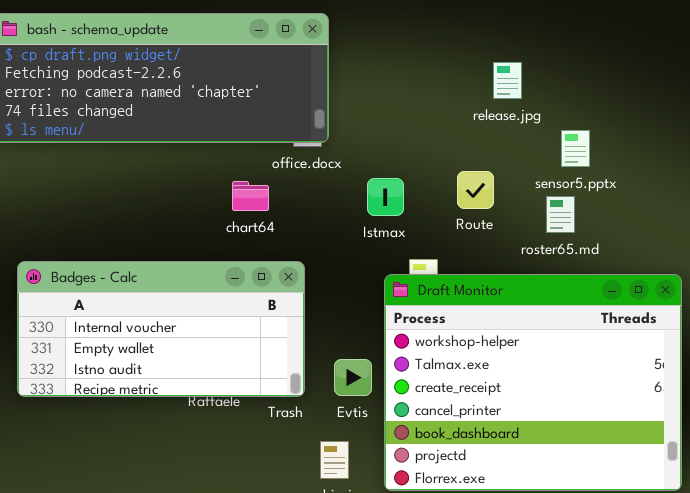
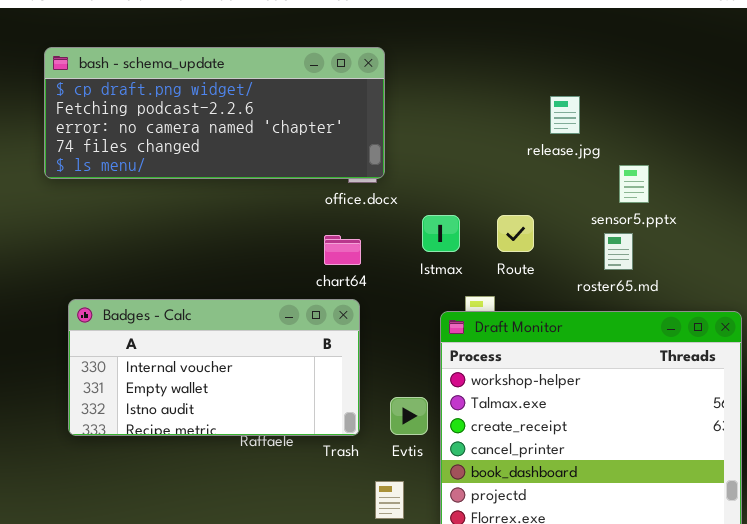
Route: [457,171,494,209] -> [497,215,534,252], moved
chart64: [232,181,269,211] -> [324,235,361,265], moved

